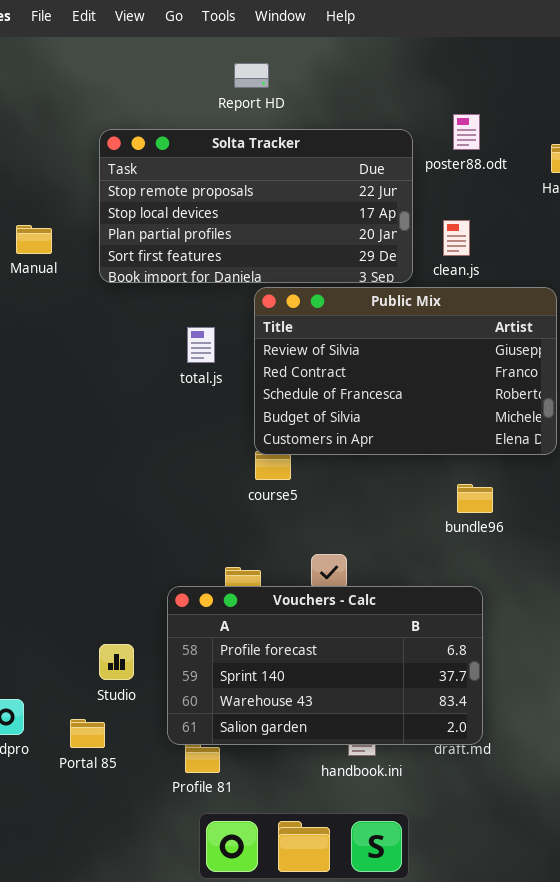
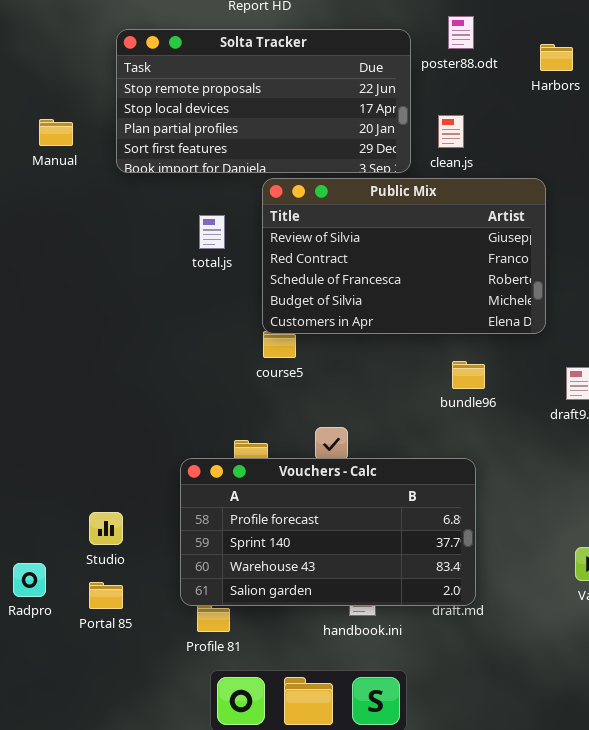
Studio: [99,644,134,680] -> [89,512,123,545], moved

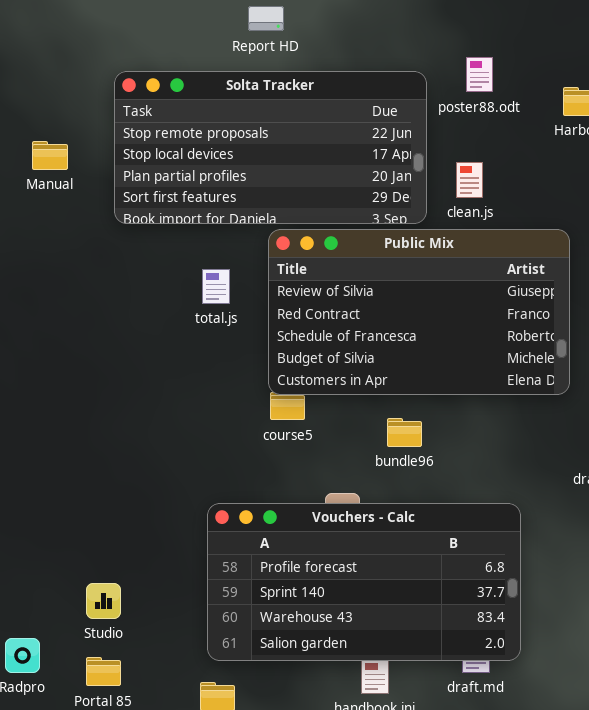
Manual: [39,119,73,146] -> [32,141,68,170], moved
bundle96: [452,361,485,389] -> [387,418,422,447], moved
Vouchers - Calc: [180,458,476,606] -> [207,503,521,661], moved

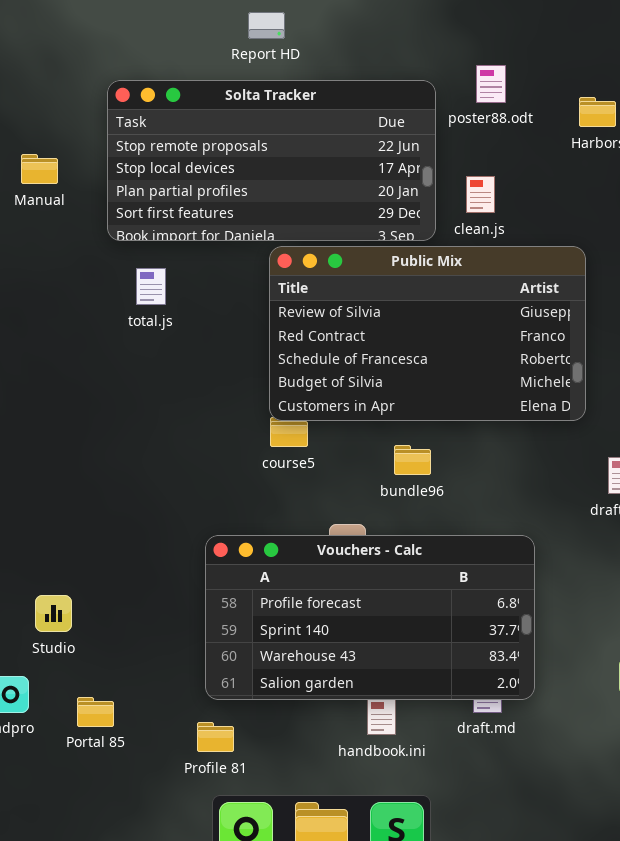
total.js: [202,269,230,304] -> [136,268,166,305], moved
Studio: [86,583,121,619] -> [35,595,72,632], moved

